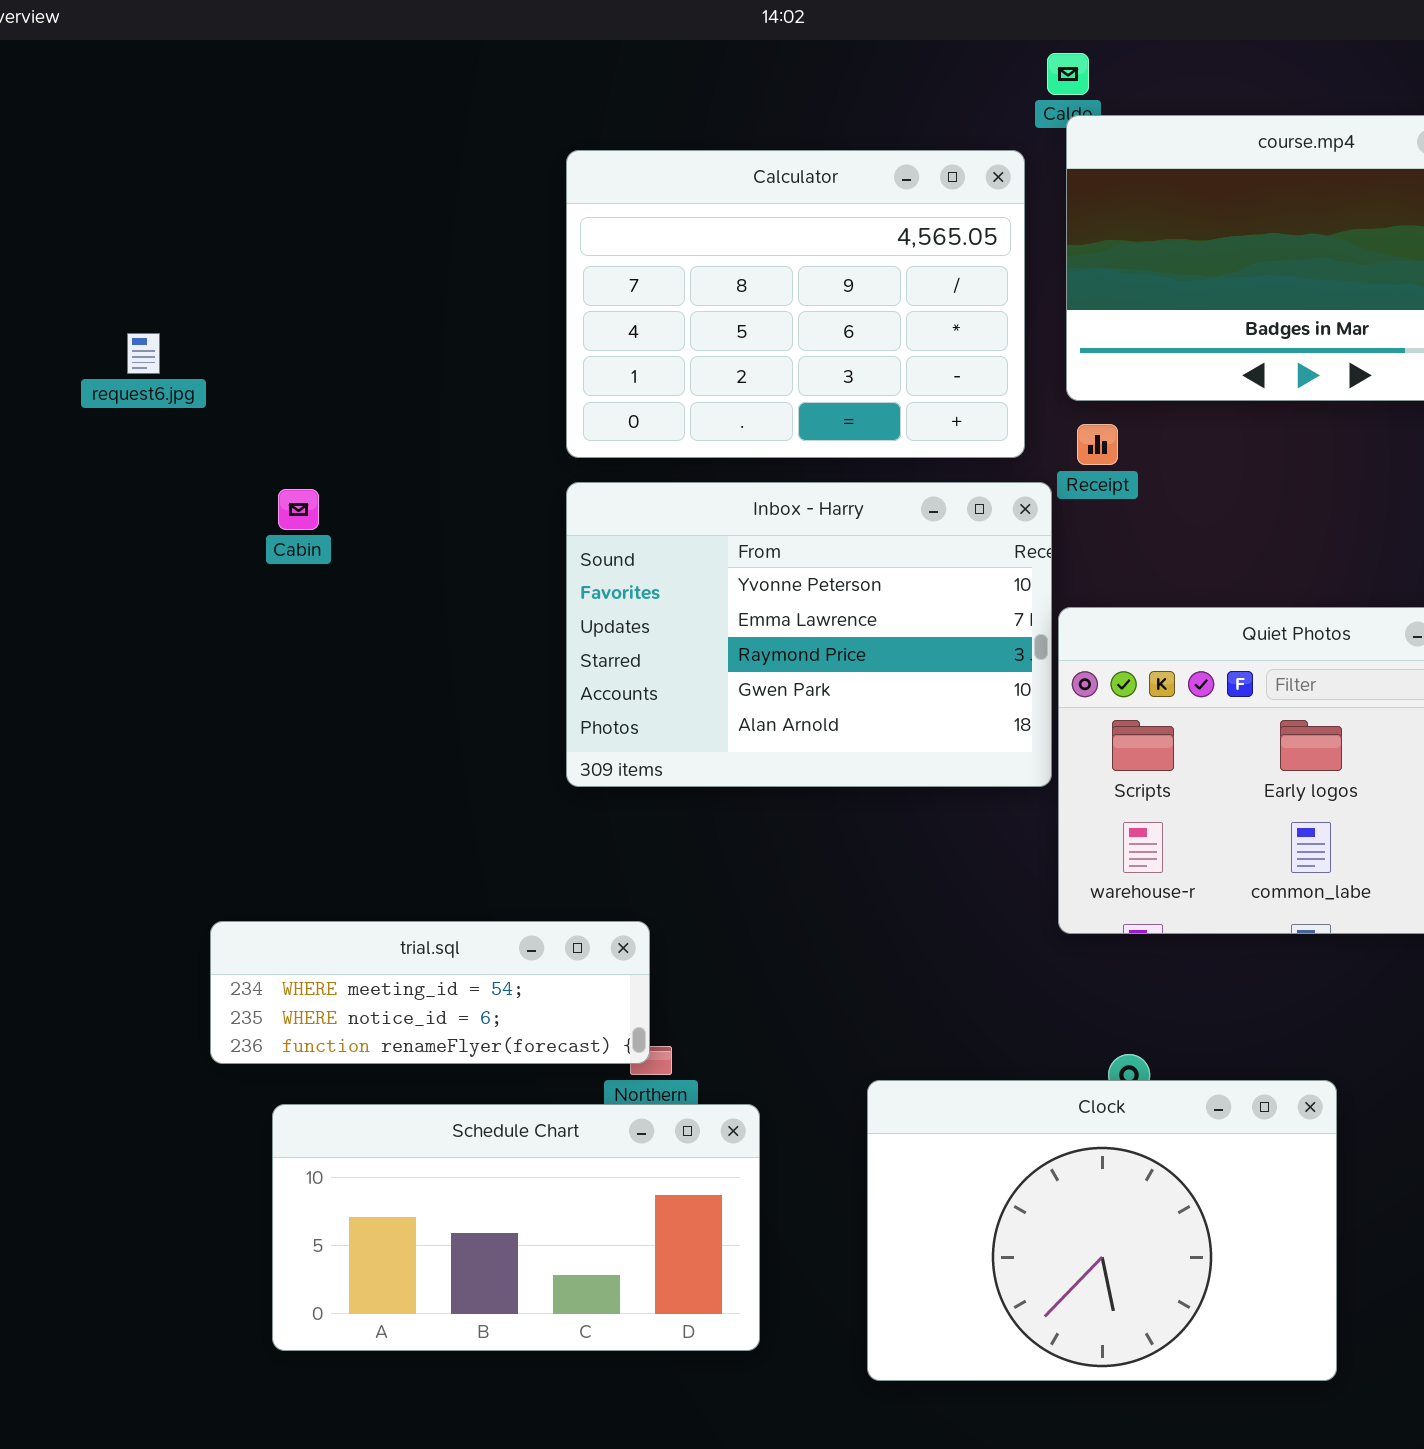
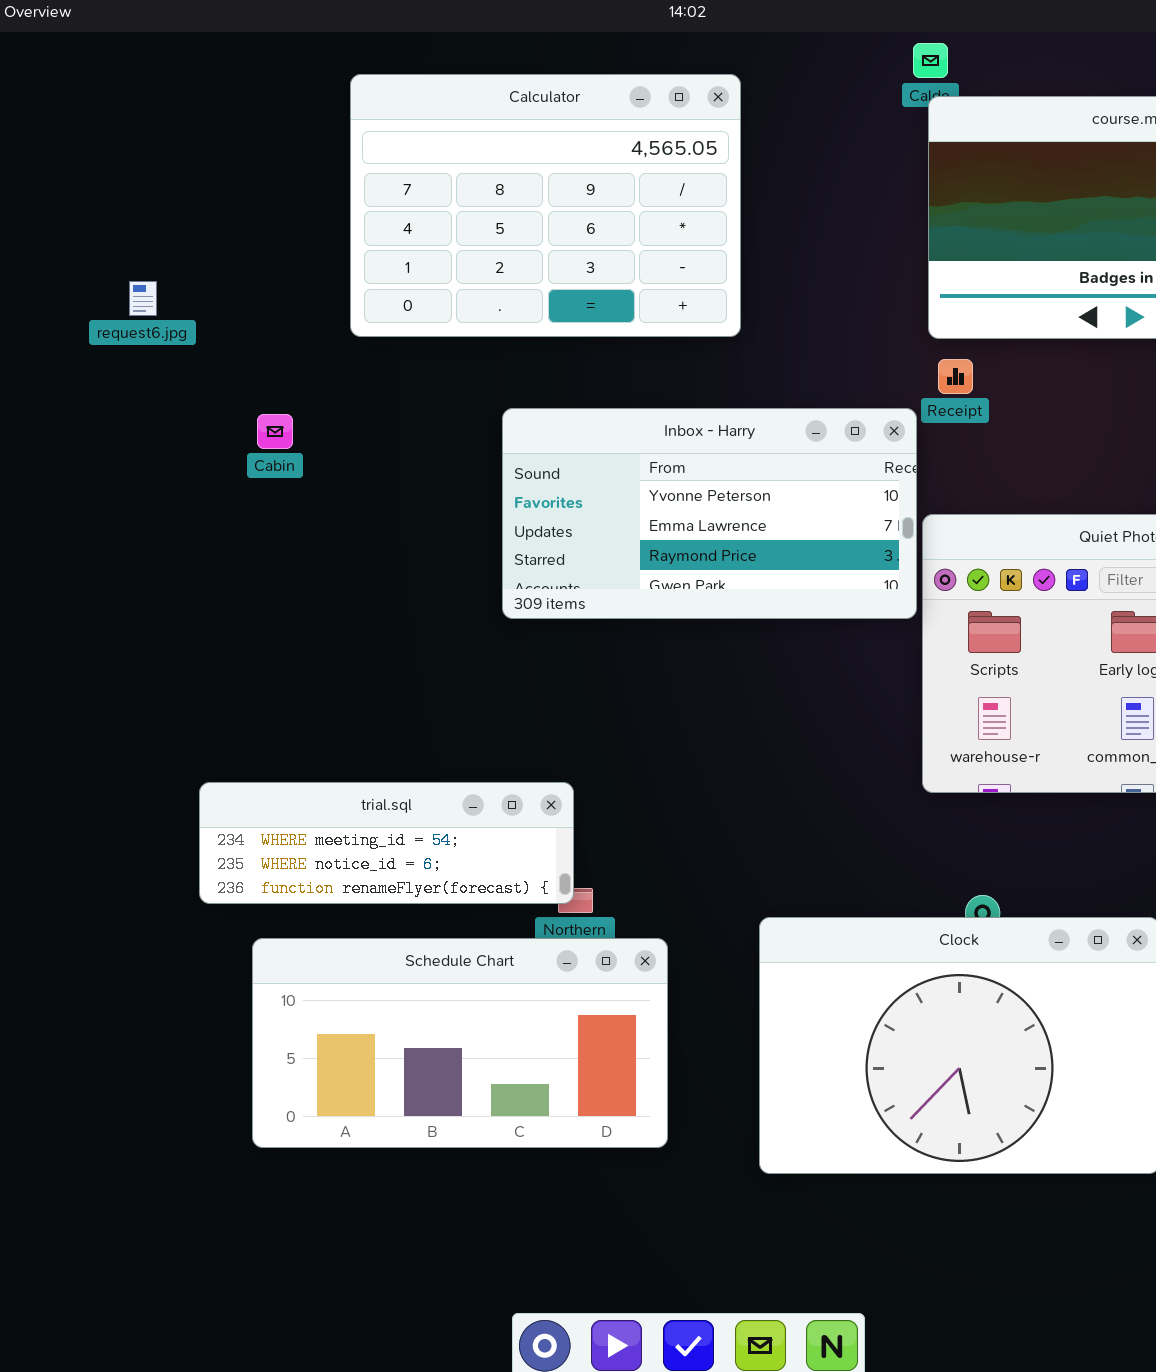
Calculator: [566,150,1025,458] -> [350,74,741,337], moved
Inbox - Harry: [566,482,1052,787] -> [502,408,917,619], resized

